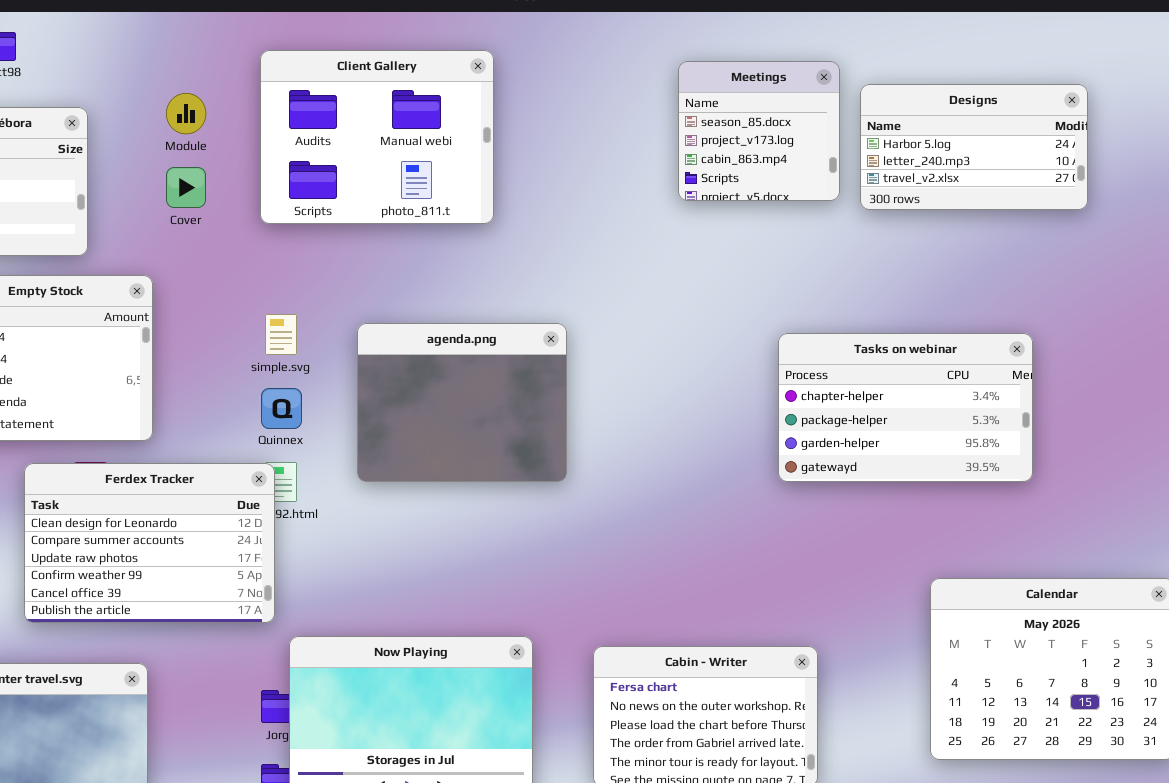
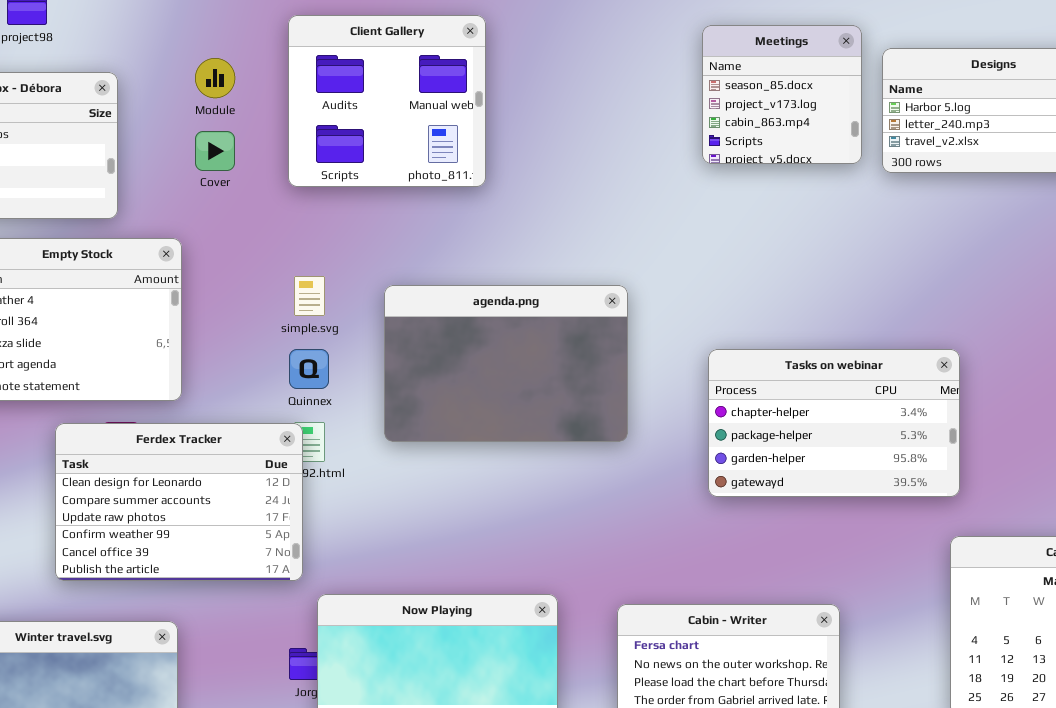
Client Gallery: [260,50,494,224] -> [288,15,486,187], resized
agenda.png: [357,323,567,482] -> [384,285,628,442], resized
Tasks on webinar: [778,333,1033,482] -> [708,349,960,497], moved

